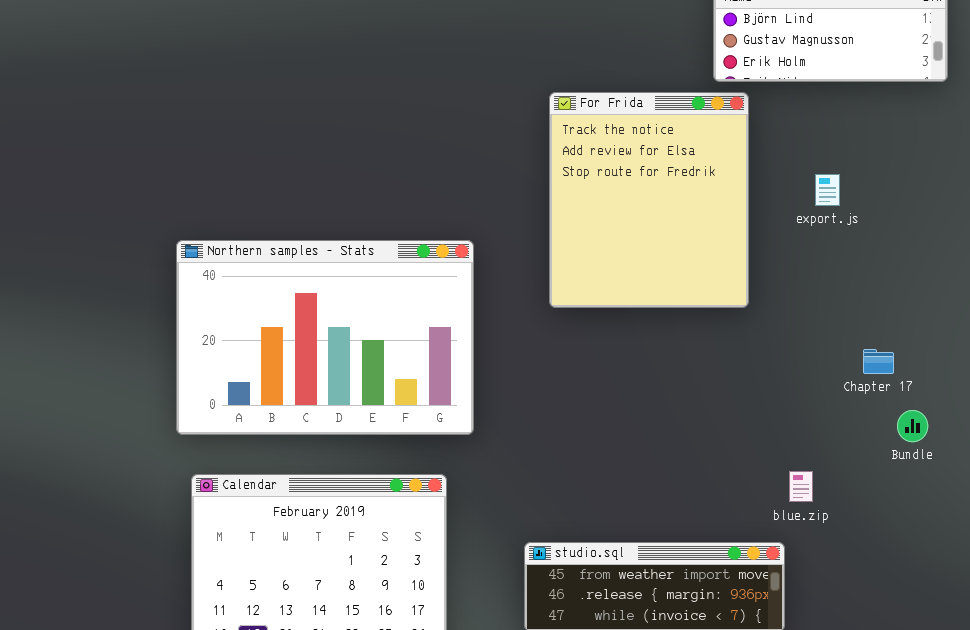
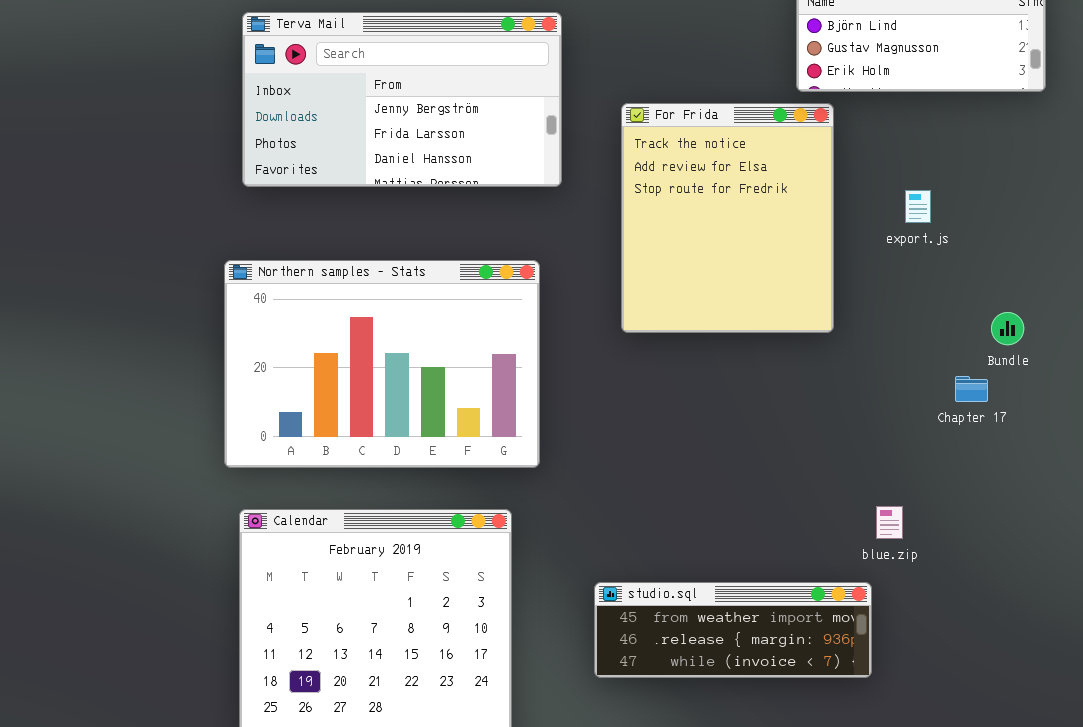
Terva Mail: none -> [242,12,562,187], opened
Bundle: [897,410,928,442] -> [991,312,1024,345], moved

